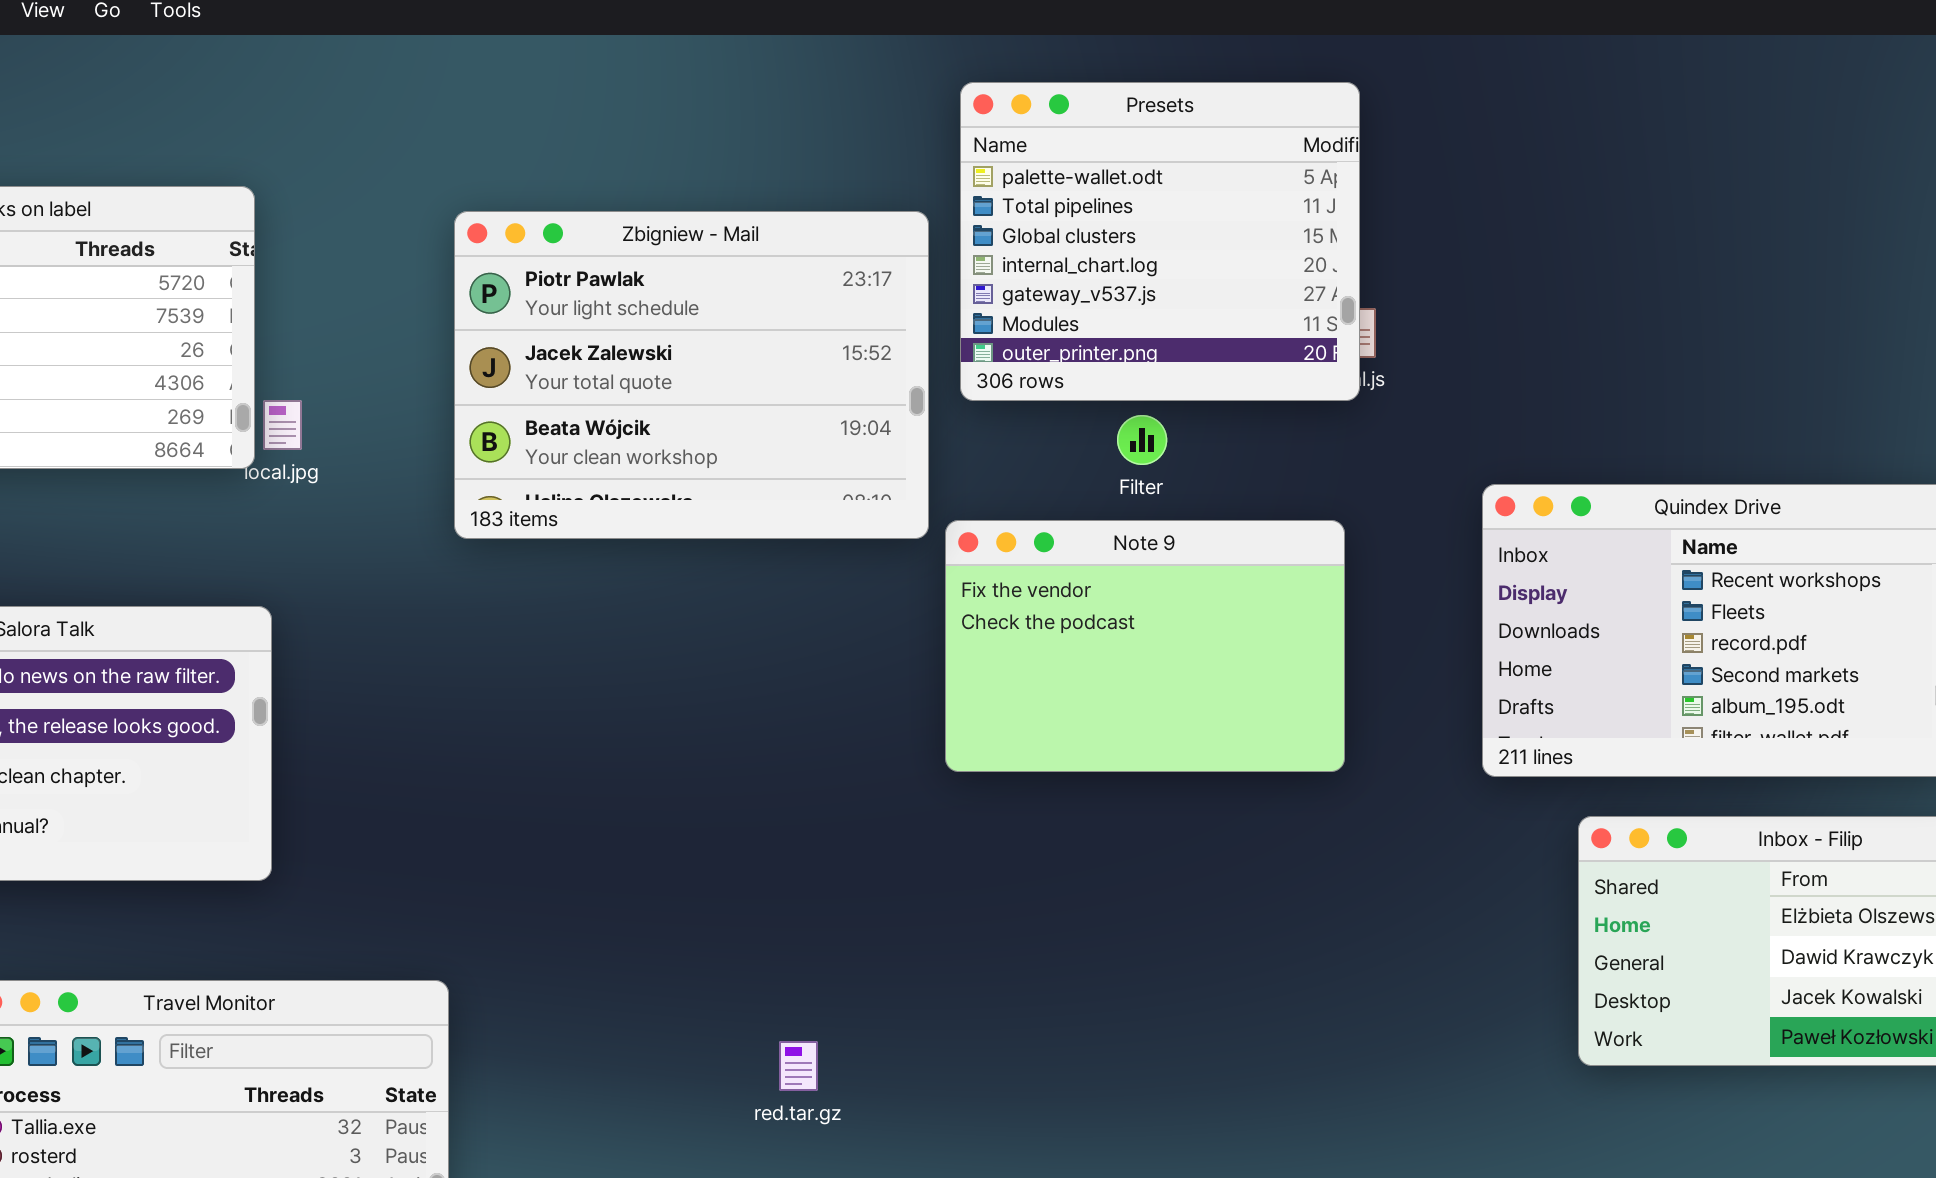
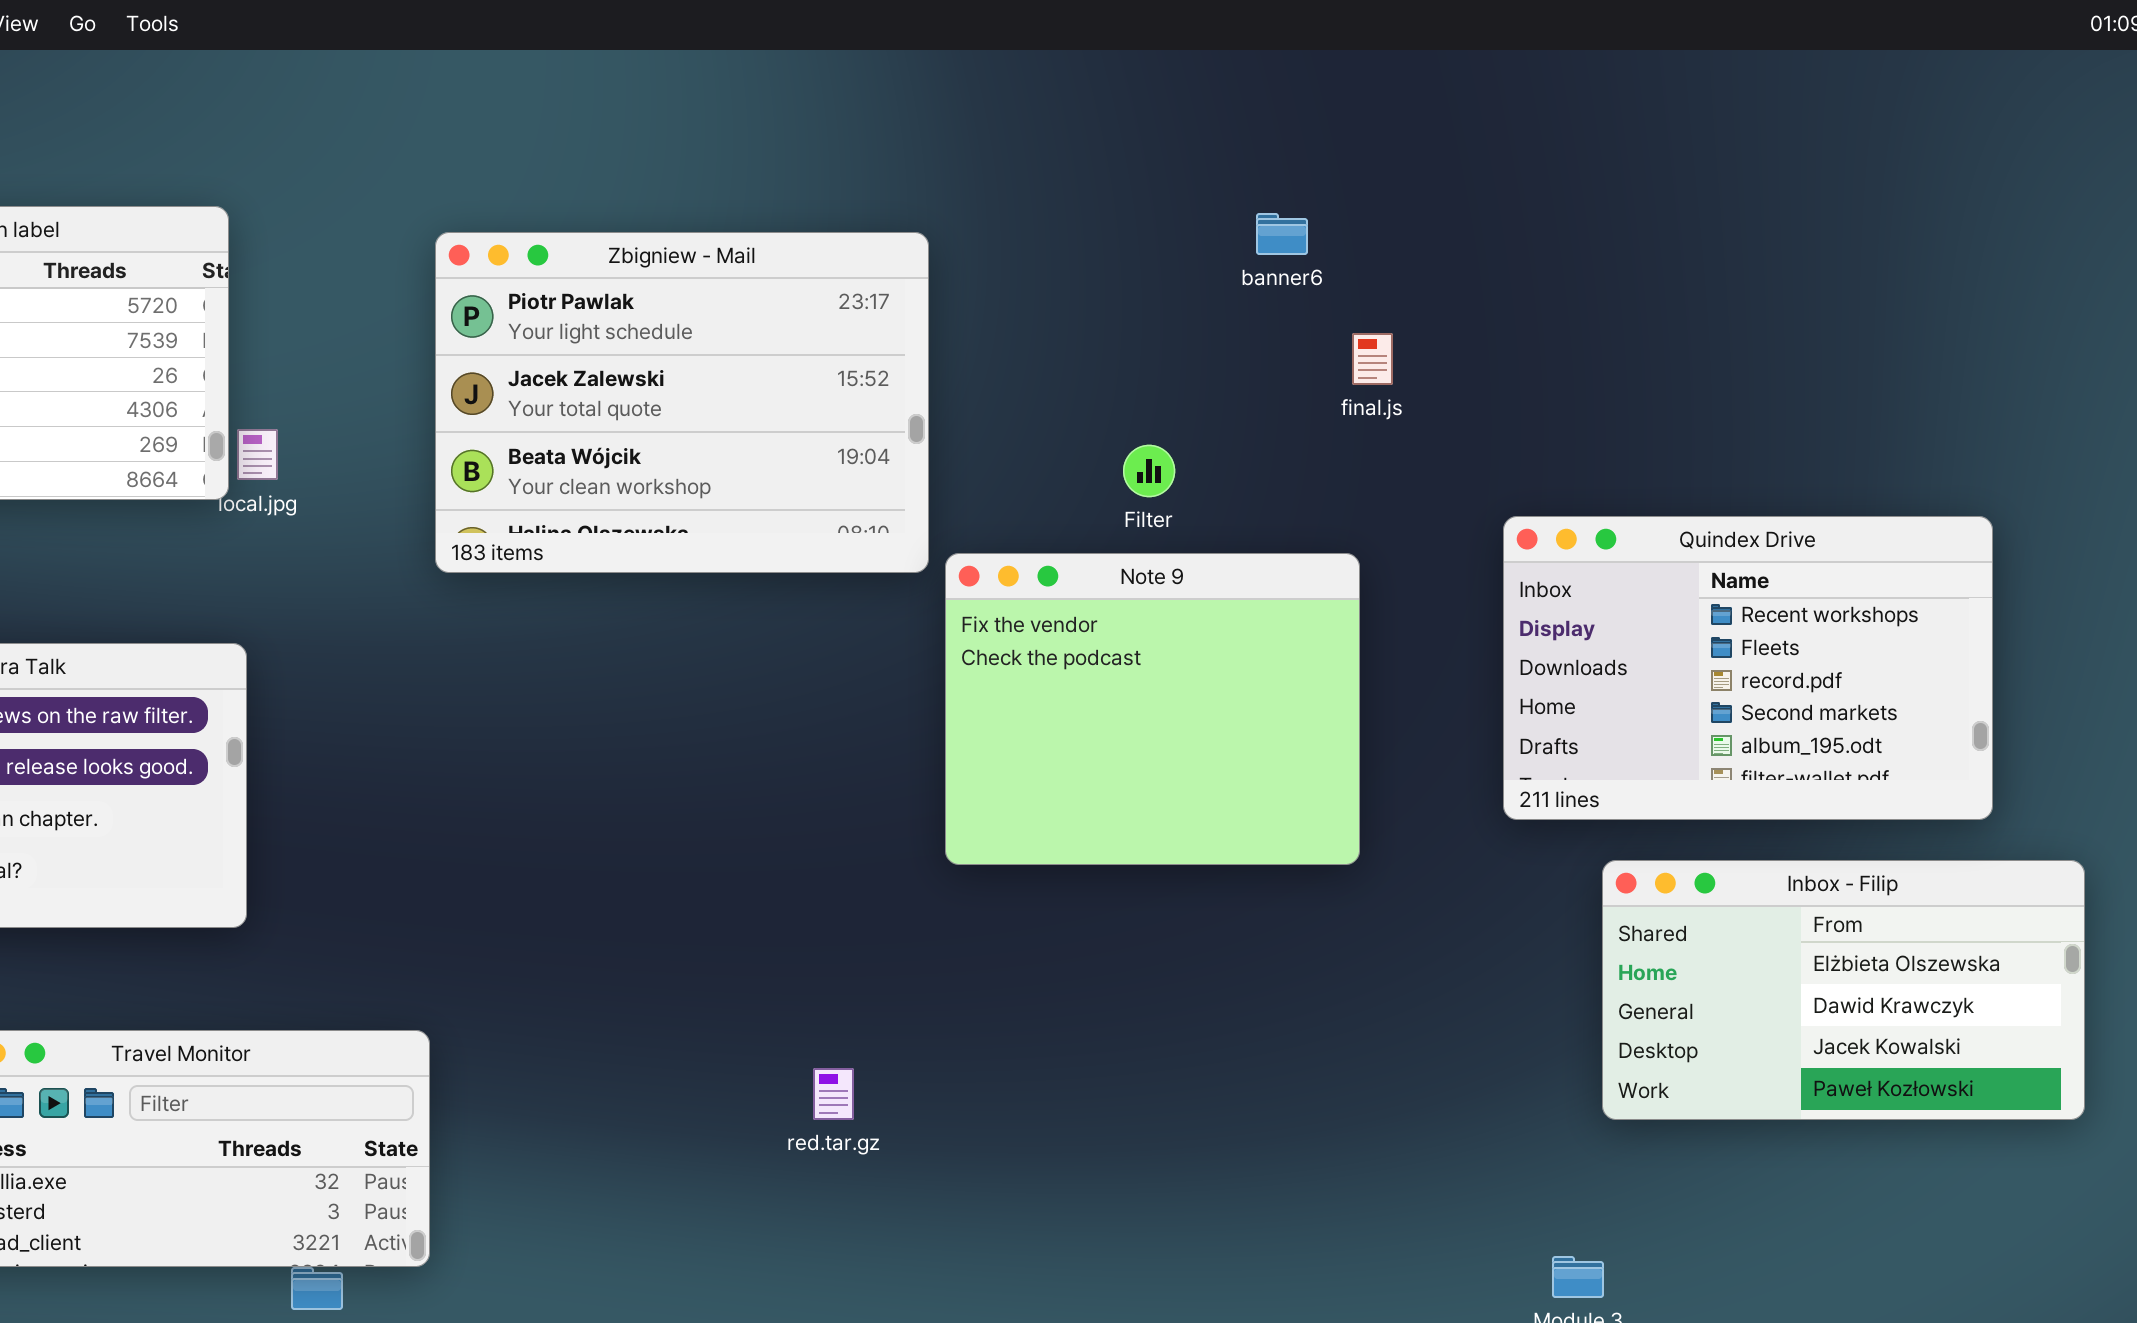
Presets: [960,82,1360,401] -> none, closed
Note 9: [945,520,1345,772] -> [945,553,1360,865], resized
red.tar.gz: [779,1041,818,1091] -> [813,1068,854,1120], moved

